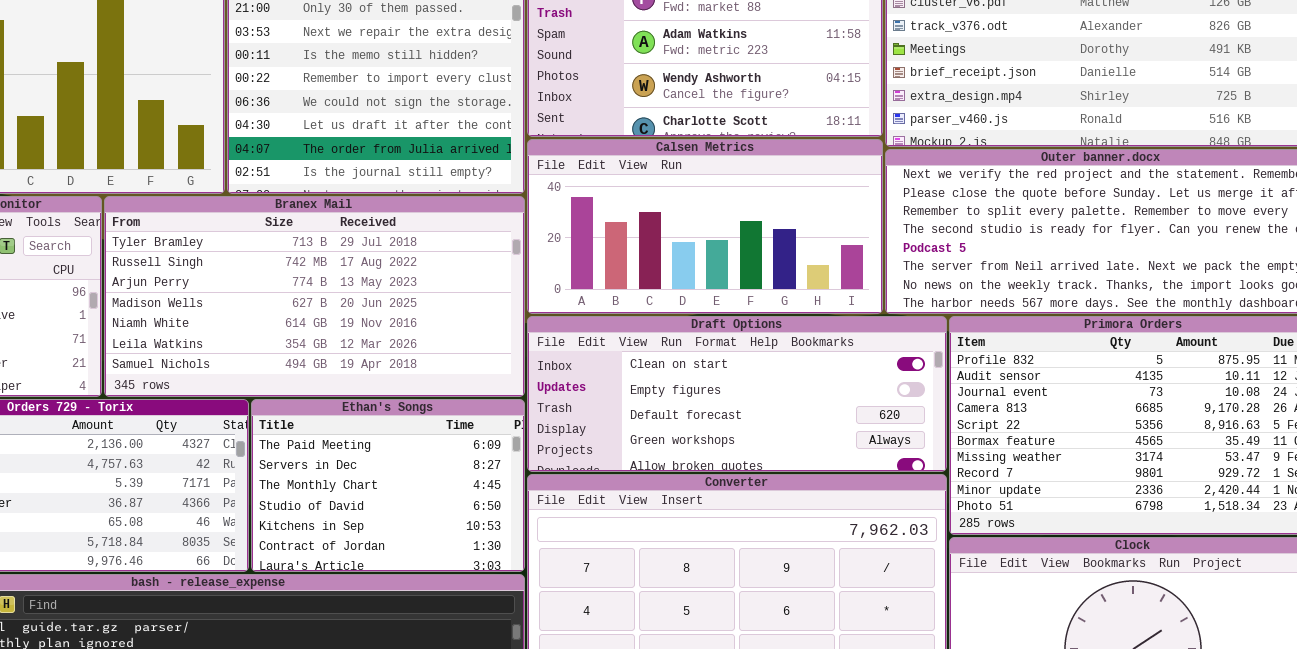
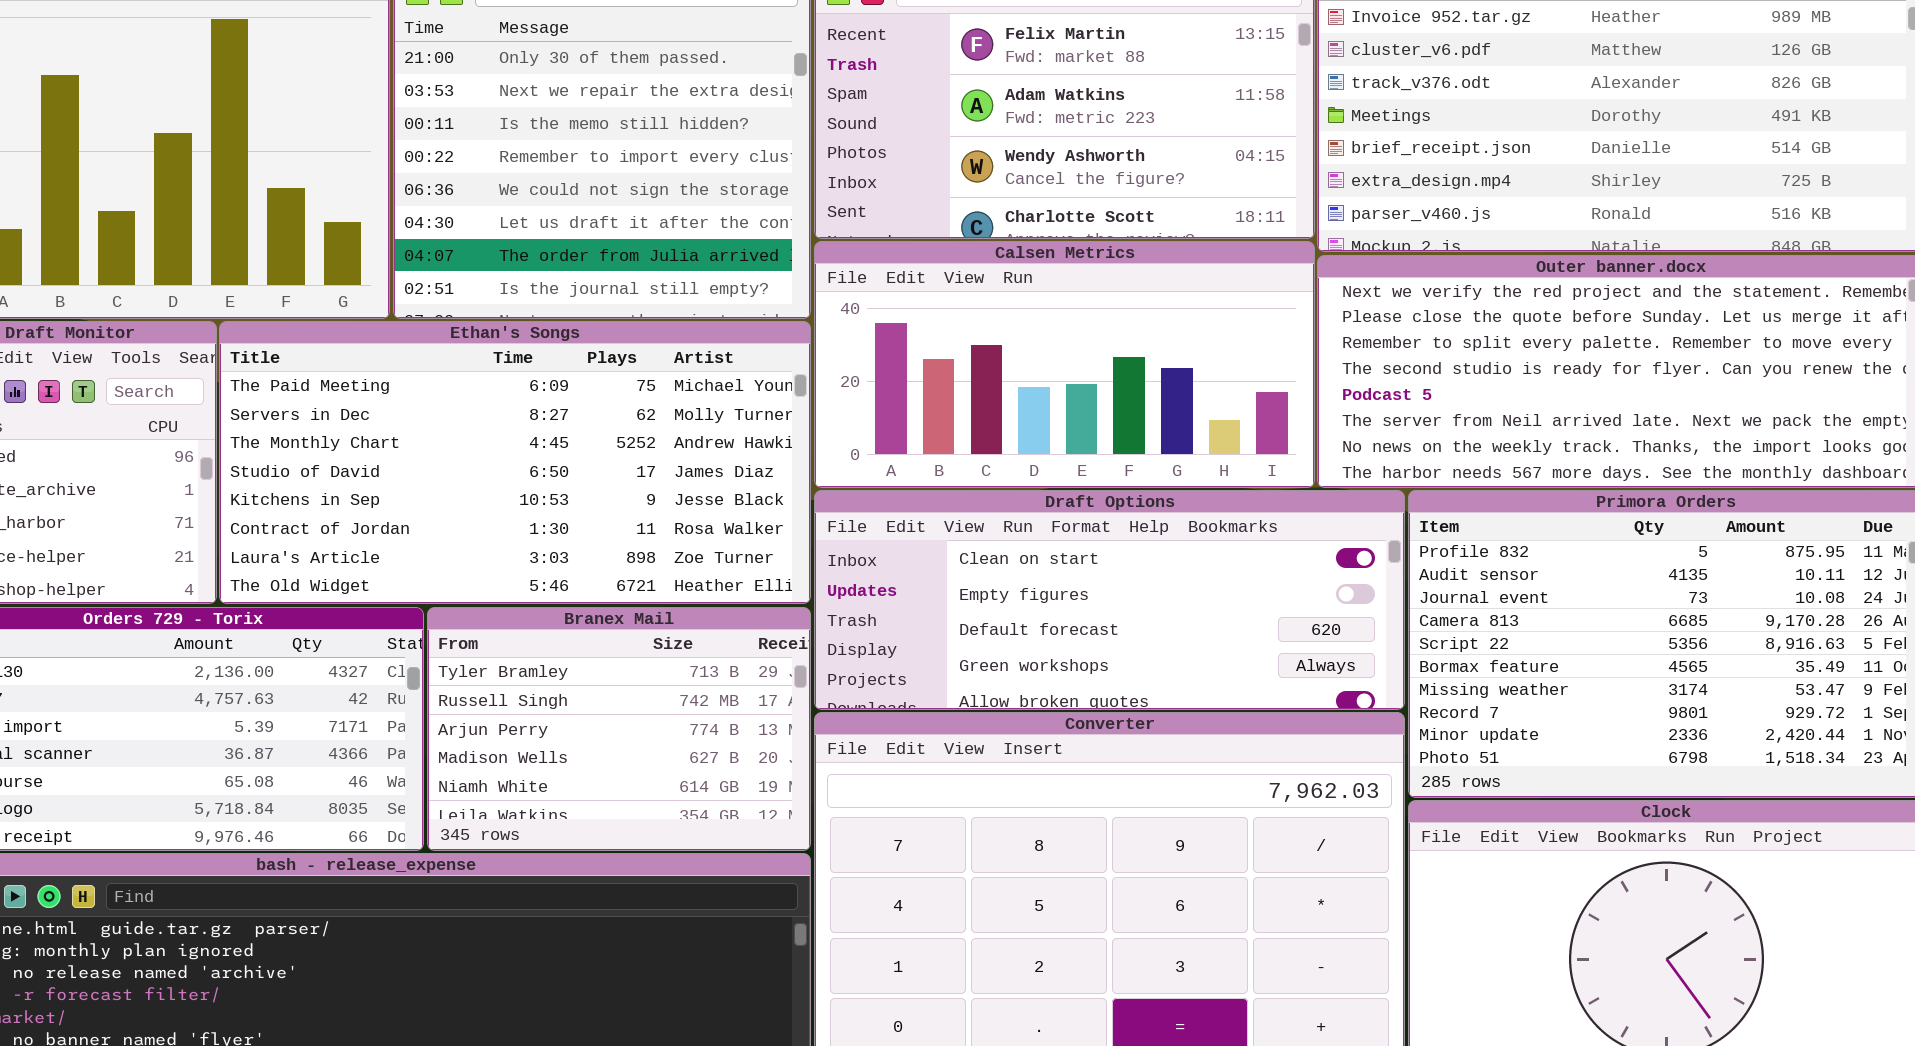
Branex Mail: [104,196,525,397] -> [427,607,811,851], moved, resized
Ethan's Songs: [251,399,525,572] -> [219,321,811,604], moved, resized

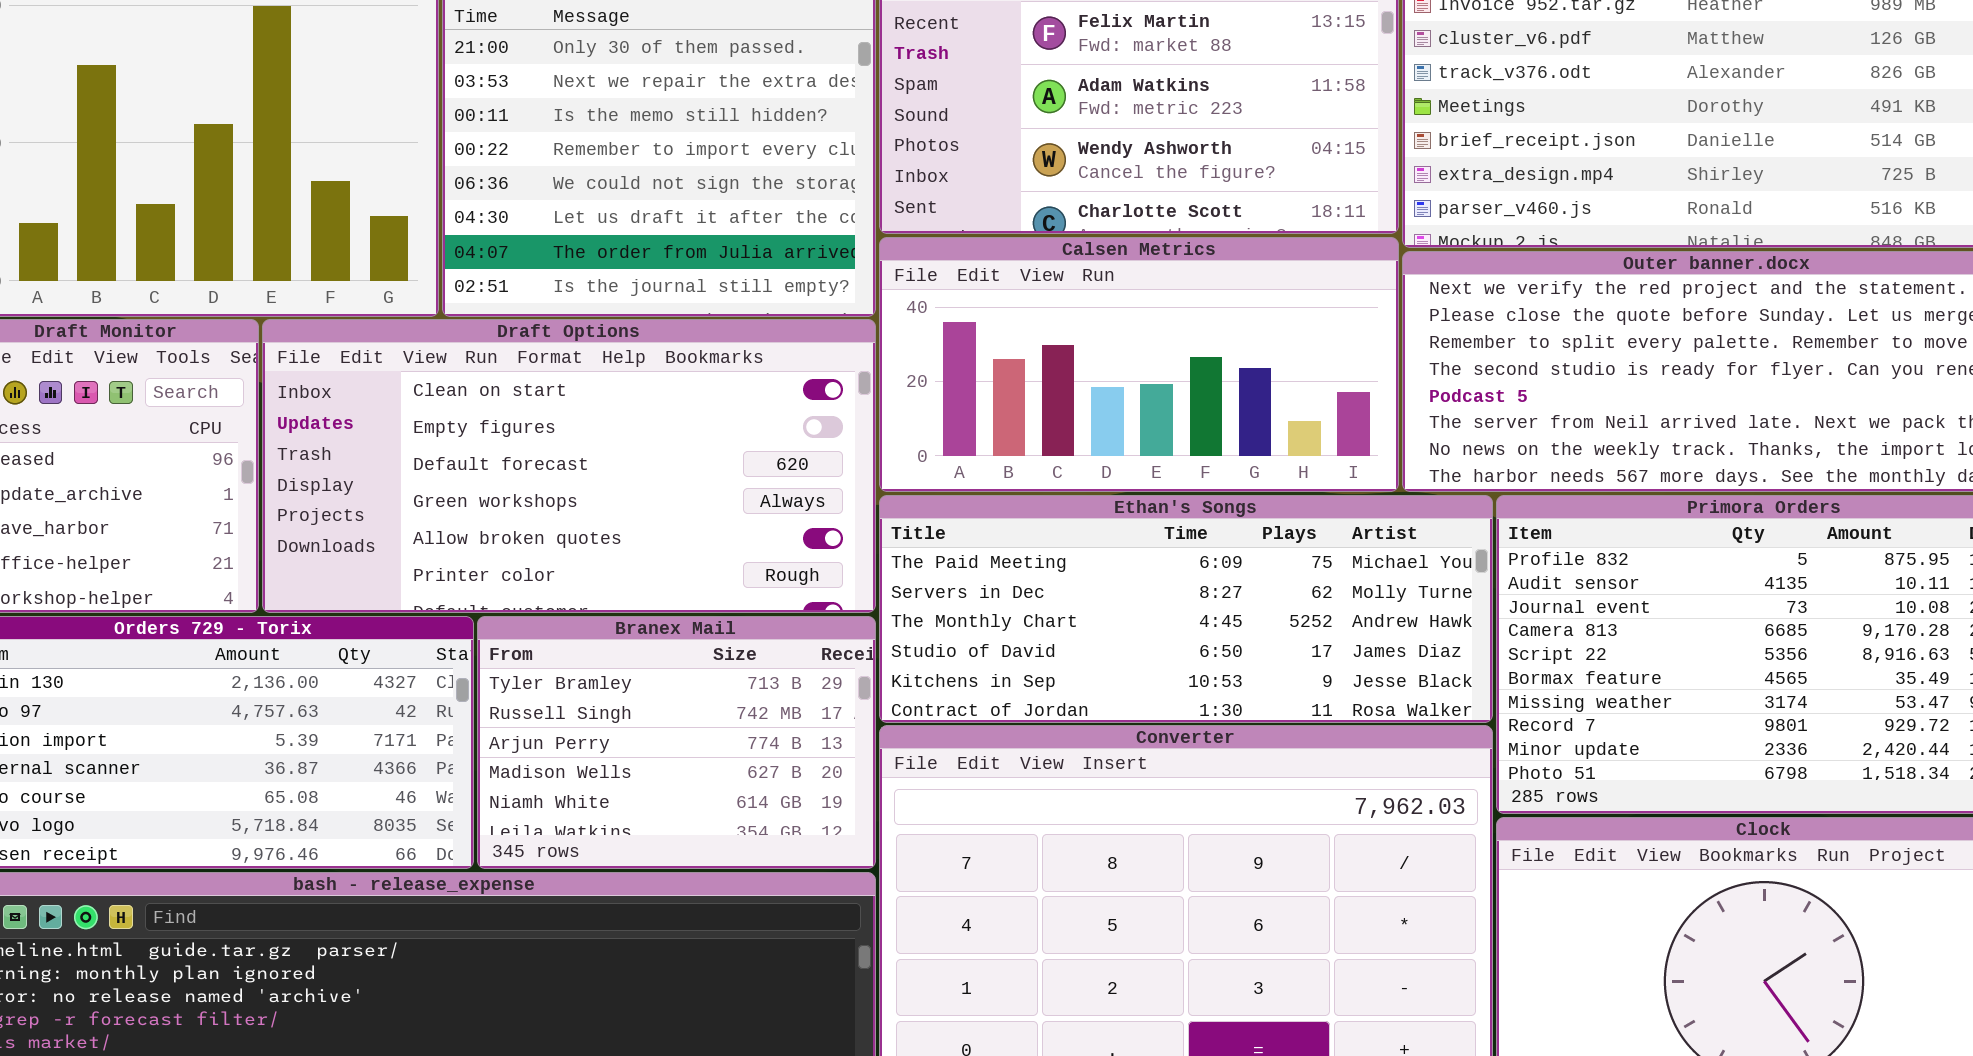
Ethan's Songs: [219,321,811,604] -> [879,495,1493,723], moved, resized
Draft Options: [814,490,1405,710] -> [262,319,876,613], moved, resized

